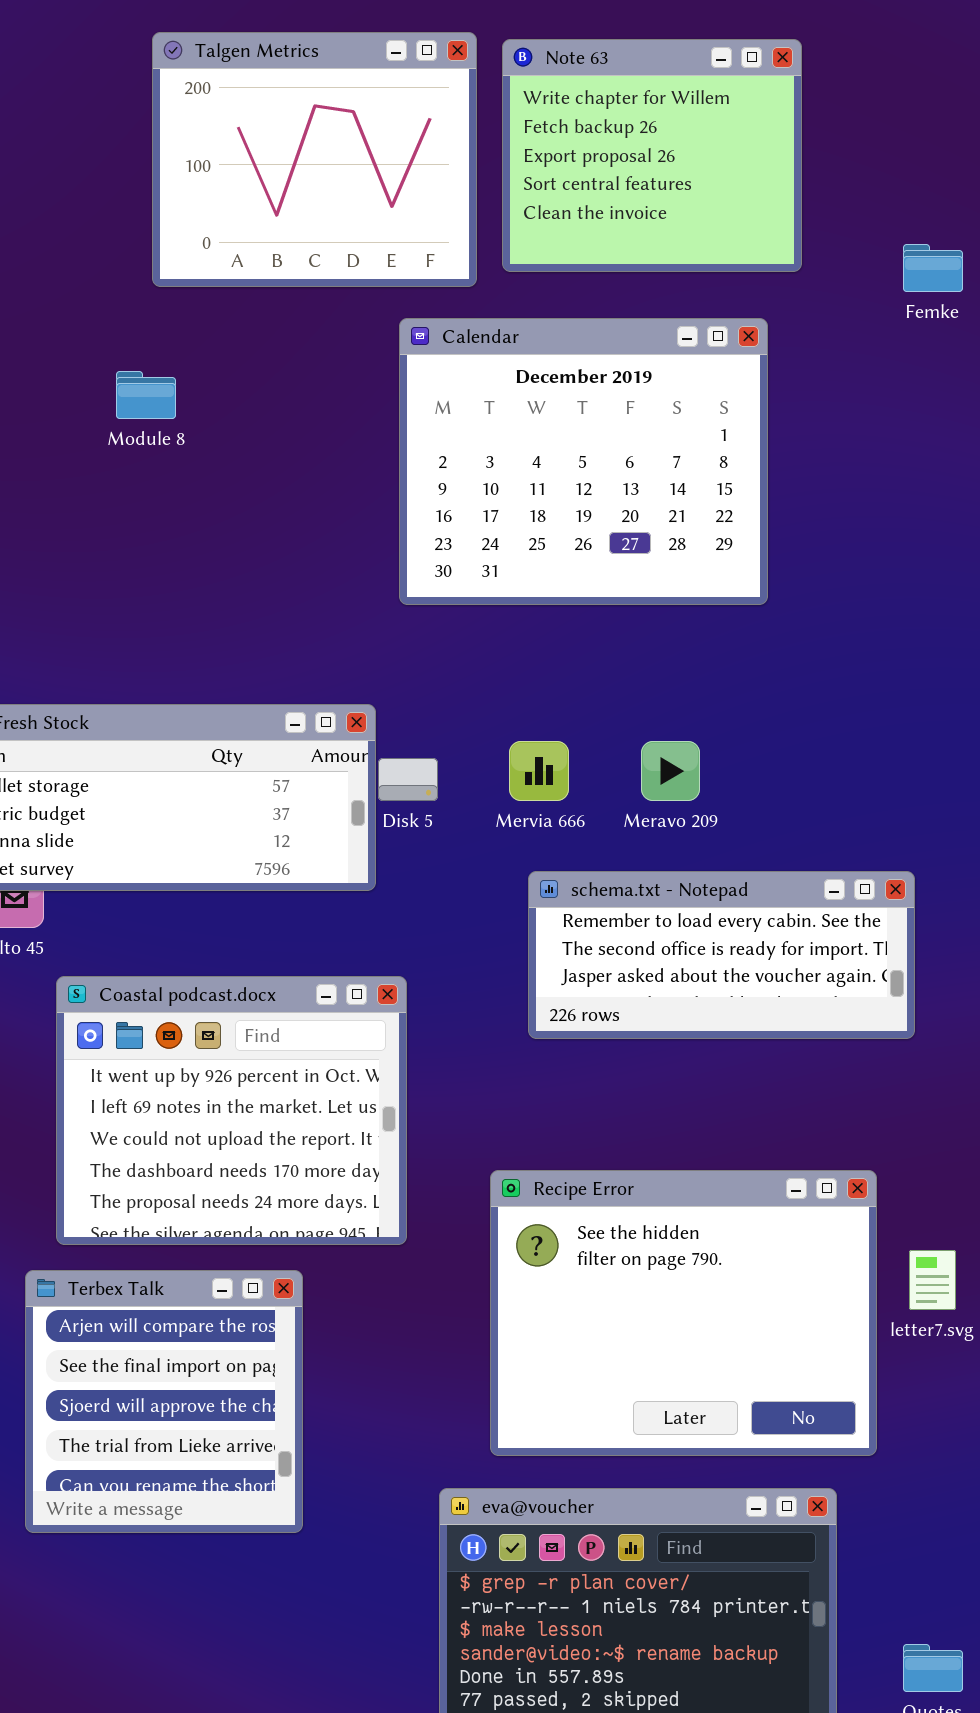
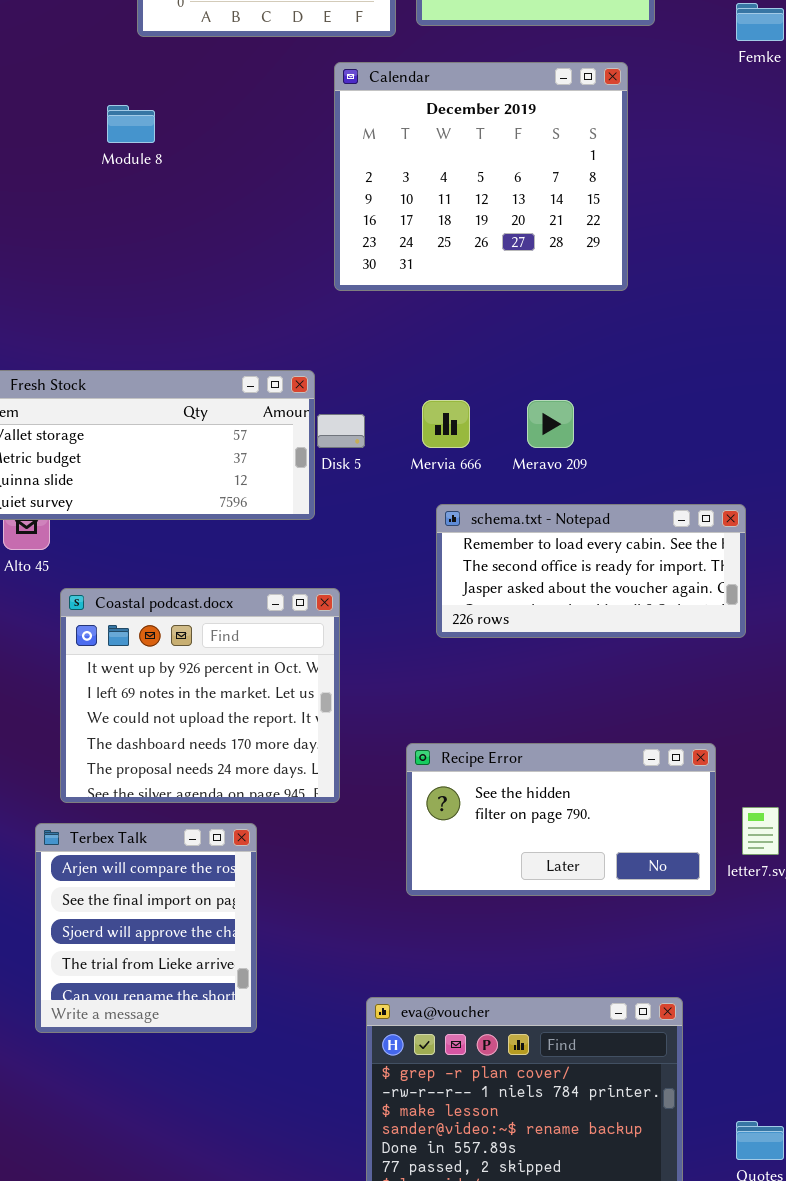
Recipe Error: [490,1170,877,1456] -> [406,743,716,896], resized

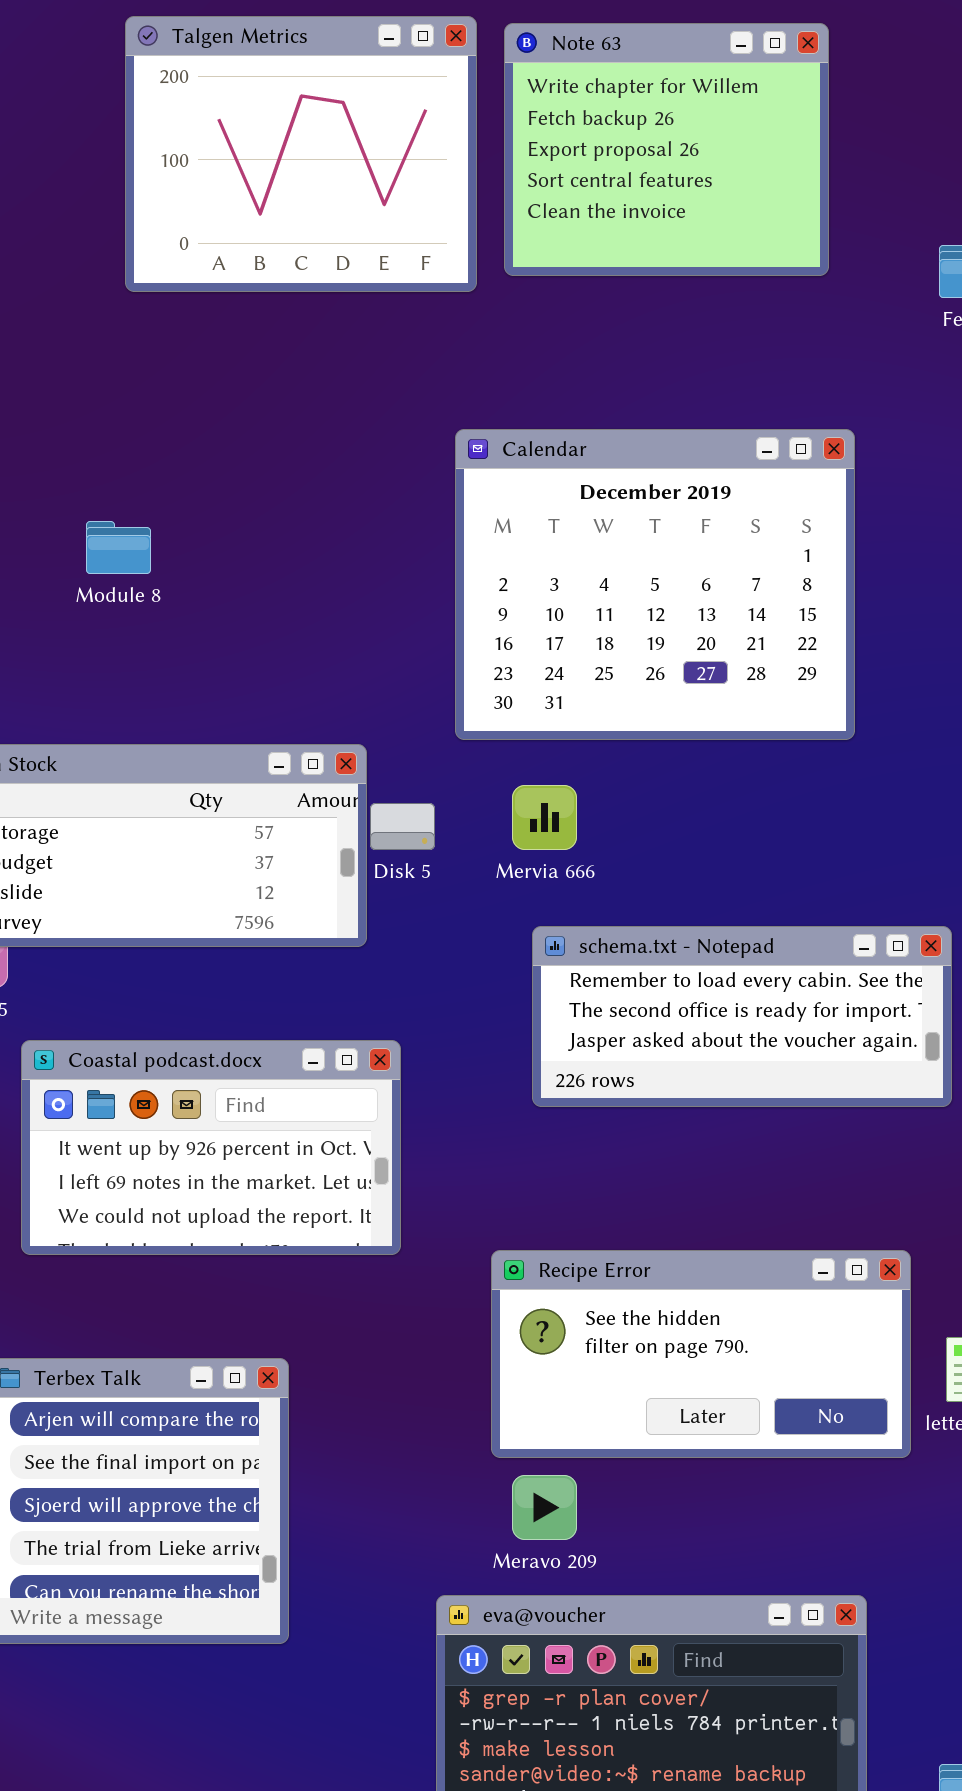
Calendar: [334,62,628,291] -> [455,429,855,740], moved
Module 8: [107,105,155,143] -> [86,521,151,574], moved
Meravo 209: [527,400,574,448] -> [512,1475,577,1540], moved
Coastal podcast.docx: [60,588,340,803] -> [21,1040,401,1255], resized

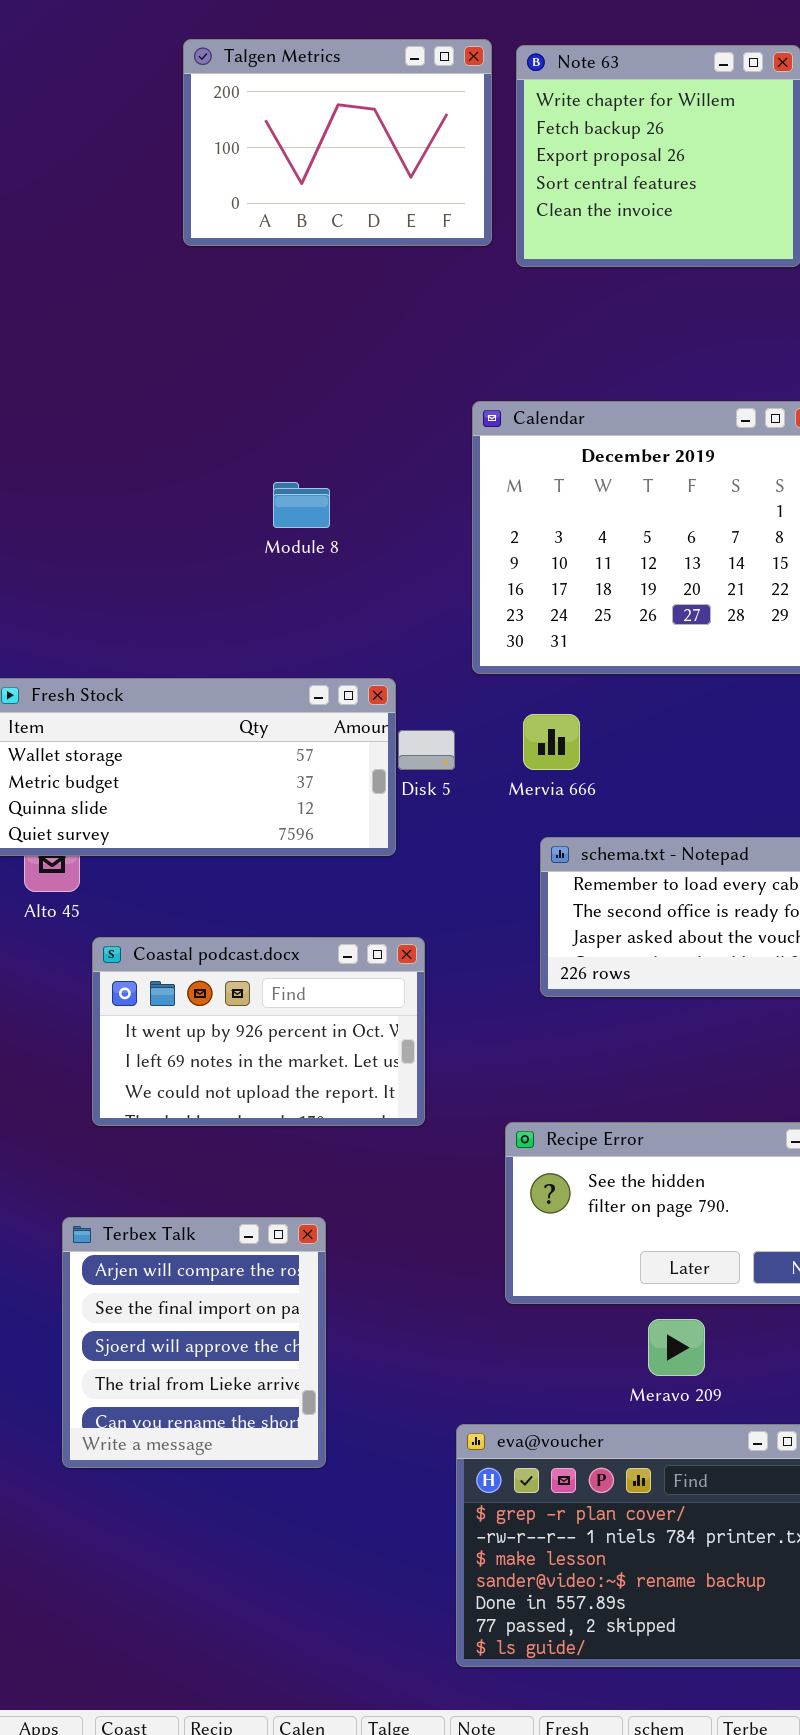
Talgen Metrics: [125,16,477,292] -> [183,39,492,246], resized
Module 8: [86,521,151,574] -> [273,482,330,528], moved
Meravo 209: [512,1475,577,1540] -> [648,1319,705,1376], moved

